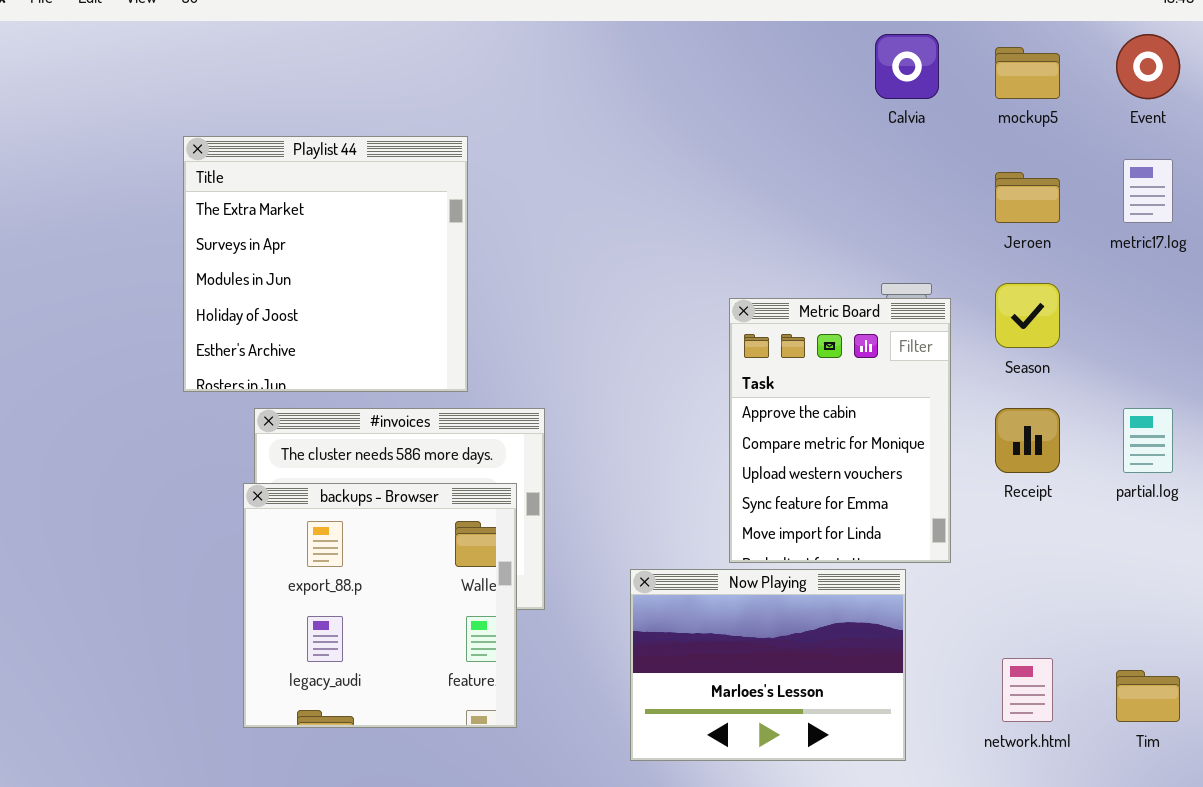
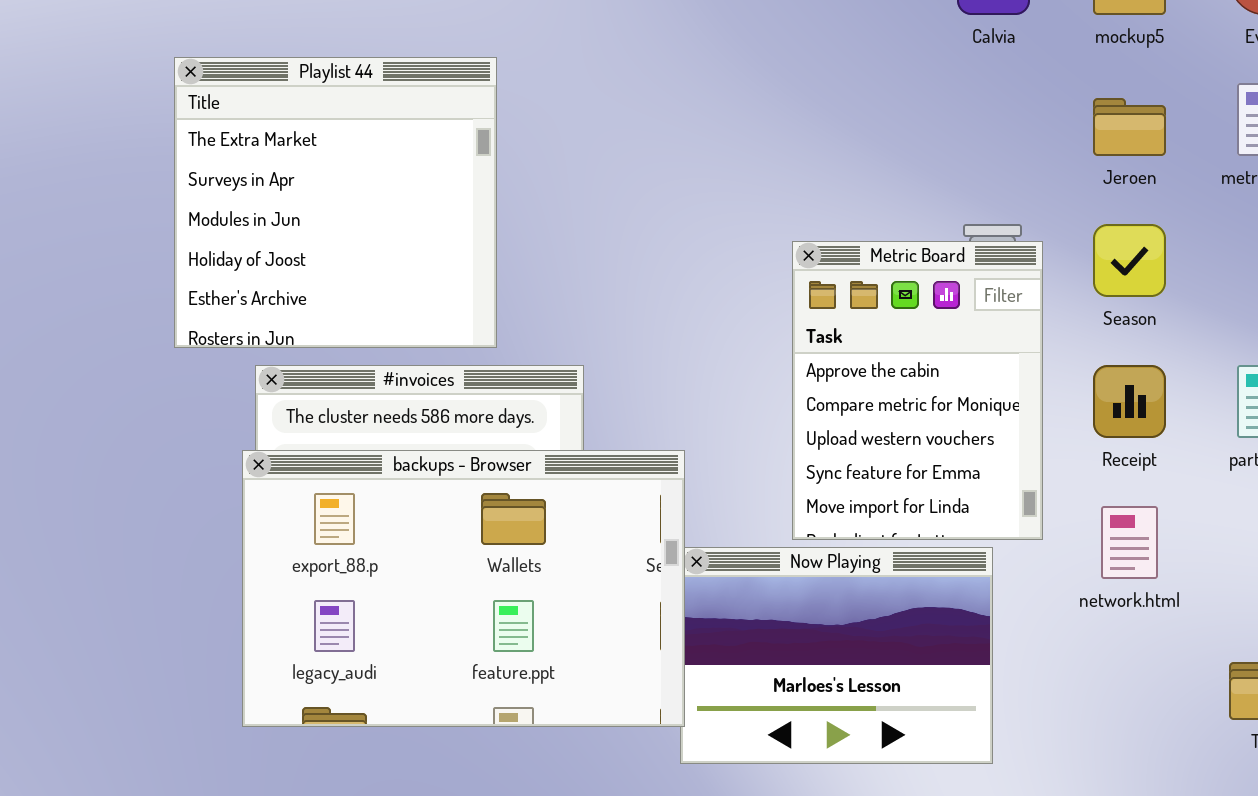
backups - Browser: [243,483,517,728] -> [242,450,685,727], resized
network.html: [1002,658,1053,722] -> [1101,506,1158,579], moved

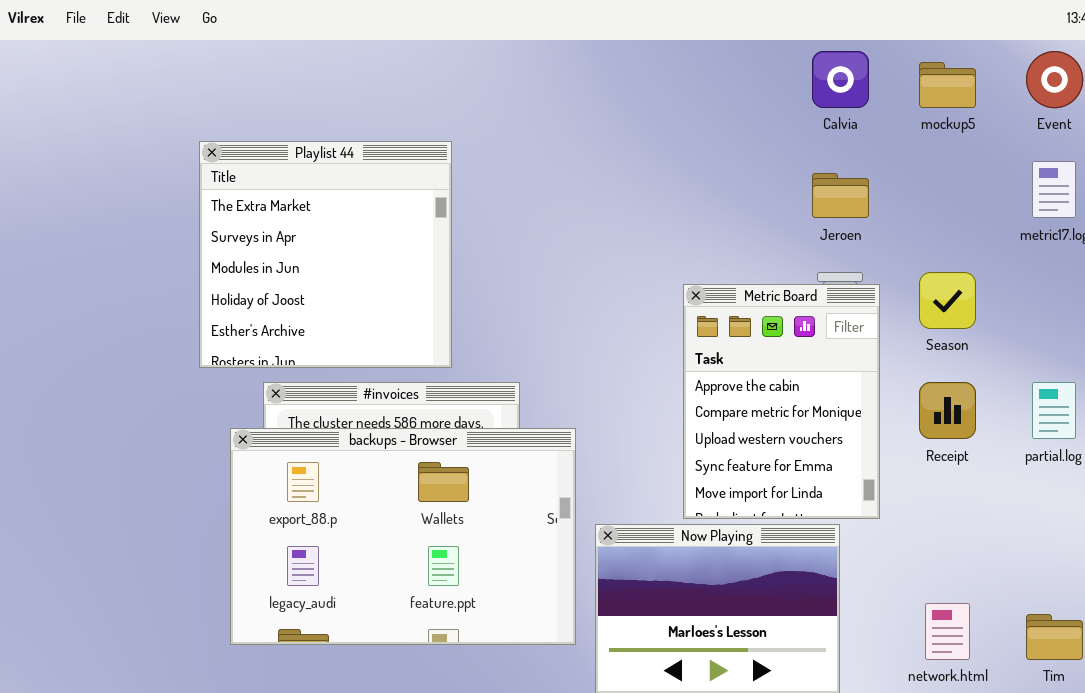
Jeroen: [1093,98,1166,156] -> [812,173,869,218], moved
backups - Browser: [242,450,685,727] -> [230,428,576,645], moved
network.html: [1101,506,1158,579] -> [925,603,970,660], moved

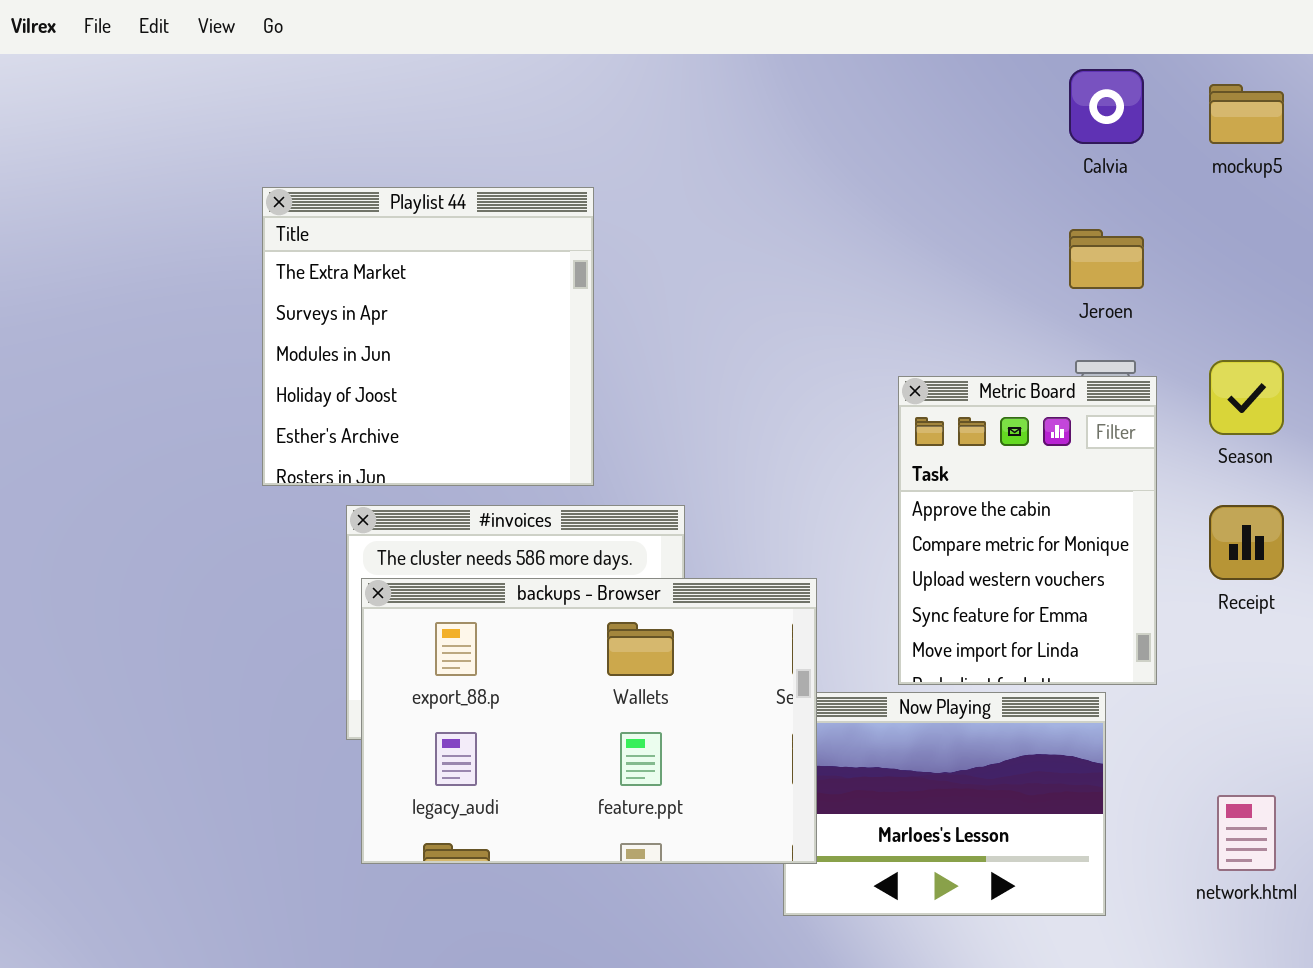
backups - Browser: [230,428,576,645] -> [361,578,817,864], moved

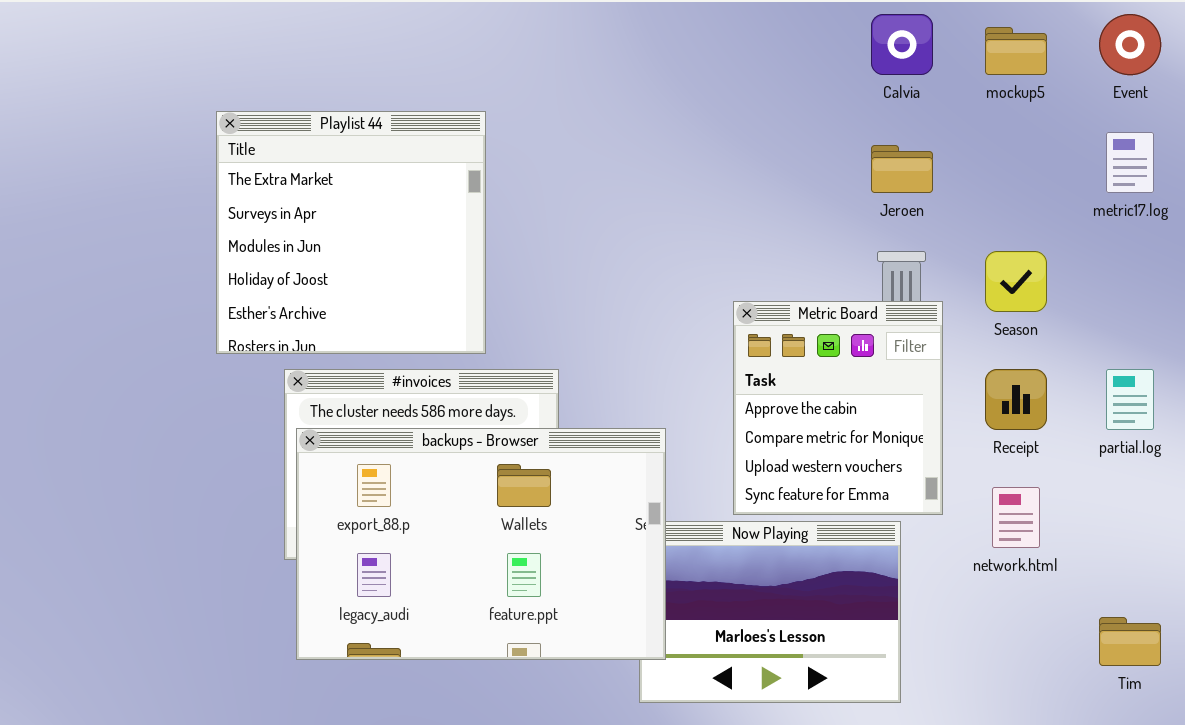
Metric Board: [898,376,1157,685] -> [733,301,943,515], resized
network.html: [1217,795,1276,871] -> [992,487,1040,548], moved

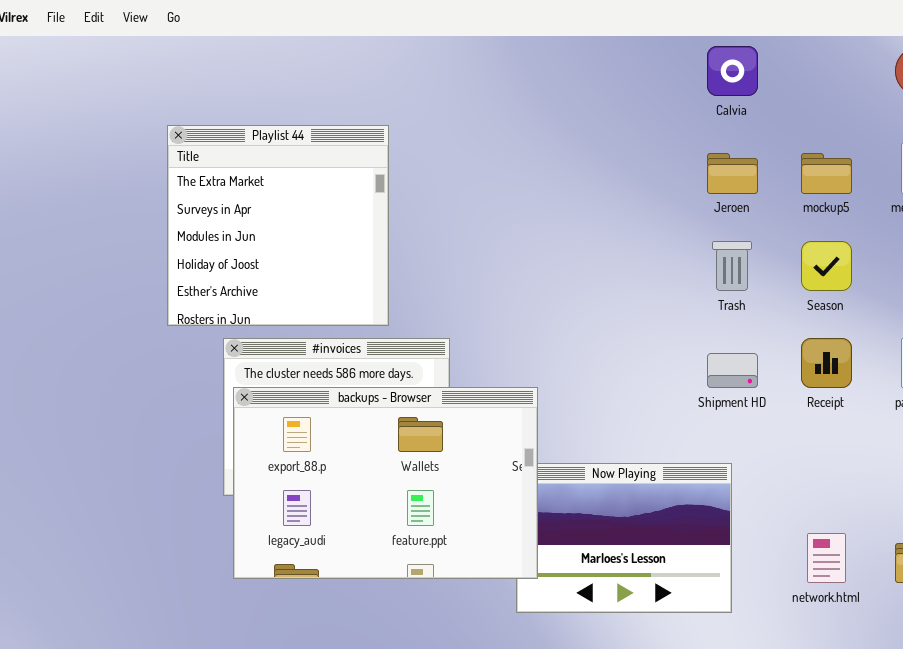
mockup5: [985,27,1047,75] -> [801,153,852,194], moved
Metric Board: [733,301,943,515] -> none, closed
network.html: [992,487,1040,548] -> [807,533,846,583], moved

